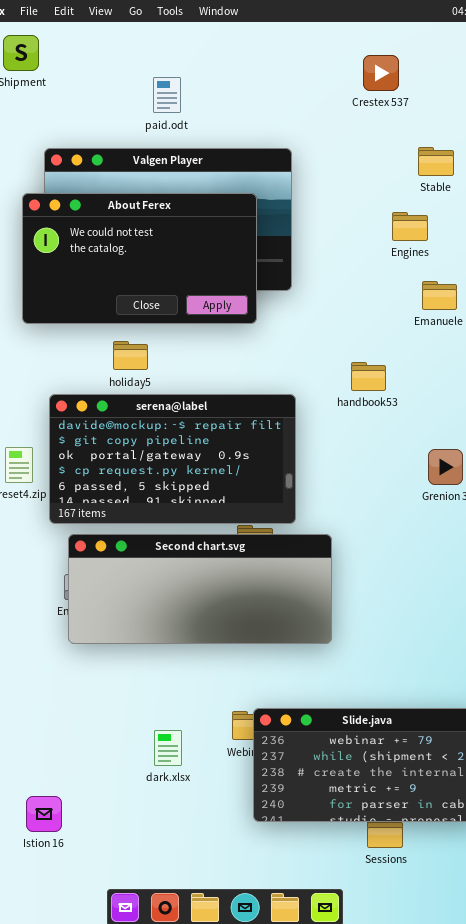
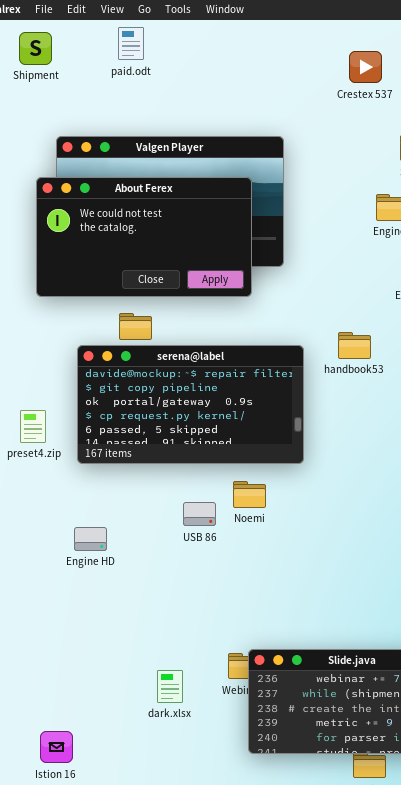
paid.odt: [153,77,181,113] -> [118,27,144,60], moved
serena@label: [49,394,296,524] -> [77,345,304,464], moved
Second chart.svg: [68,534,332,644] -> none, closed

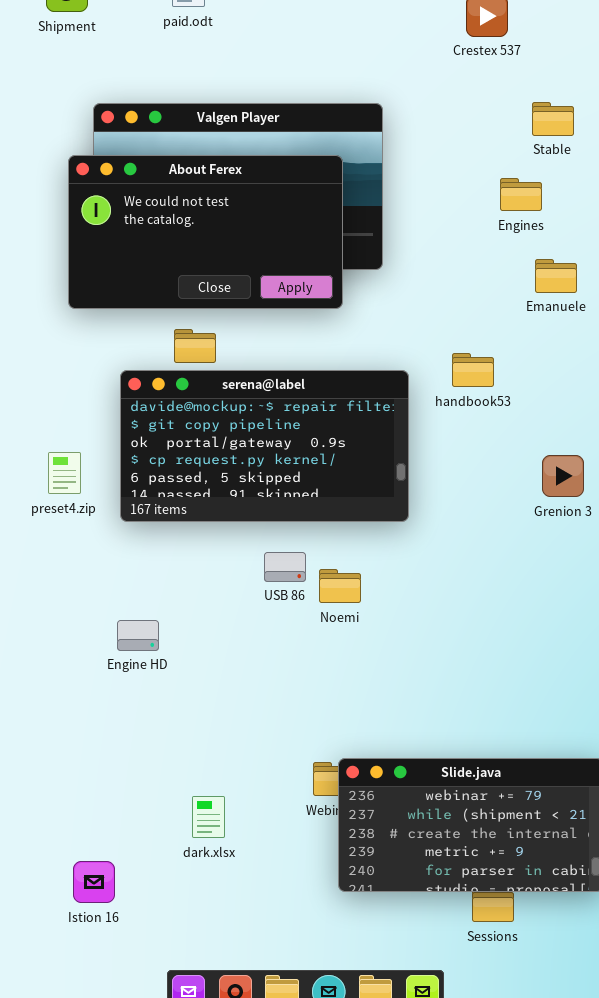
Noemi: [233,481,266,508] -> [319,569,361,603], moved
USB 86: [183,502,216,526] -> [264,552,306,582], moved
Engine HD: [74,527,107,551] -> [117,620,159,651], moved
dark.xlsx: [157,670,183,703] -> [192,796,225,838], moved

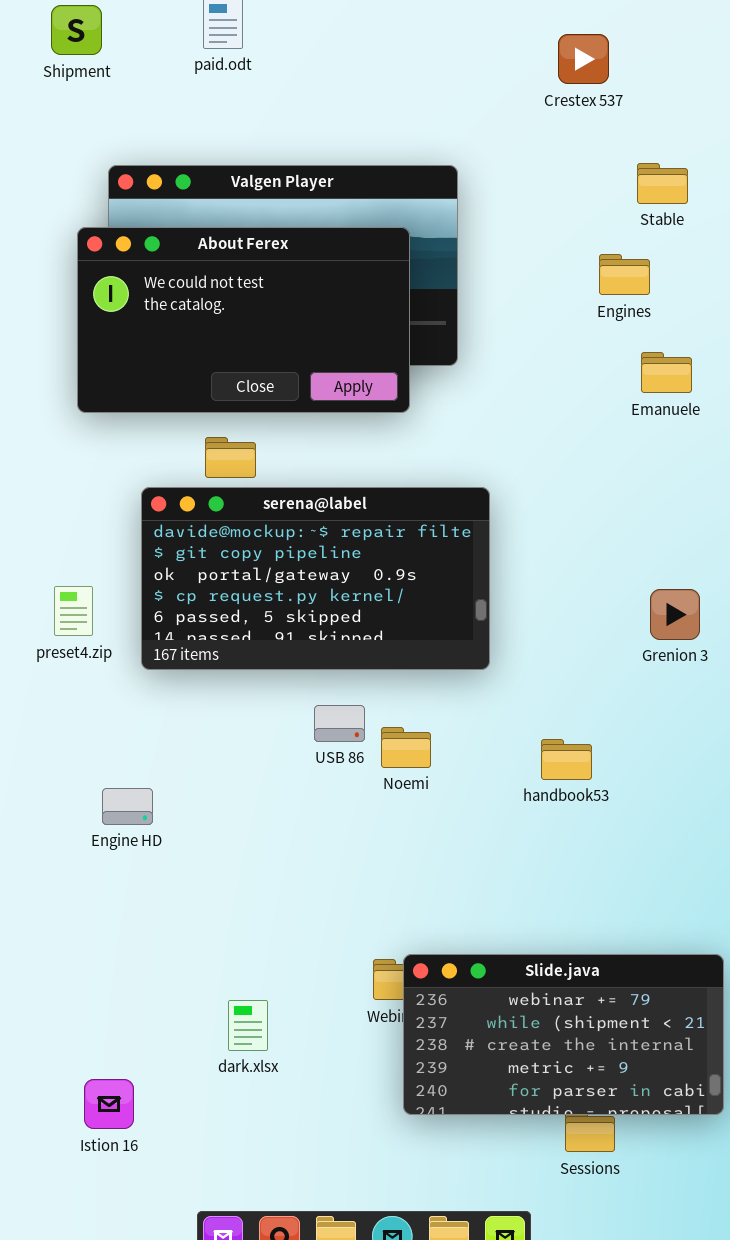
handbook53: [452,353,494,387] -> [541,739,592,780], moved
Engine HD: [117,620,159,651] -> [102,788,153,825], moved

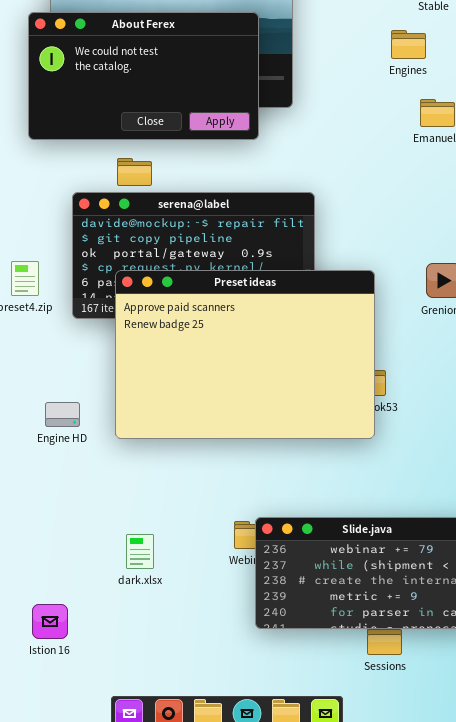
Preset ideas: none -> [115,270,375,439], opened
dark.xlsx: [228,1000,268,1051] -> [126,534,154,569], moved

